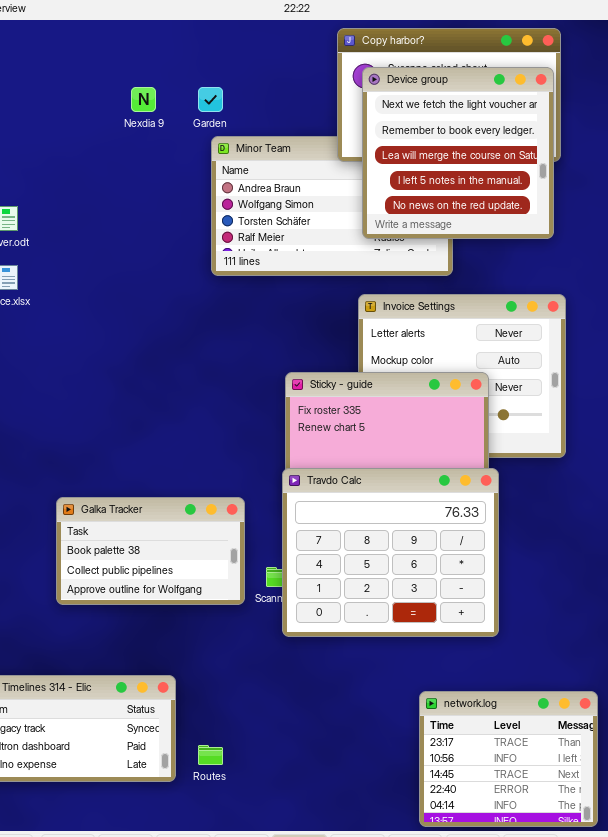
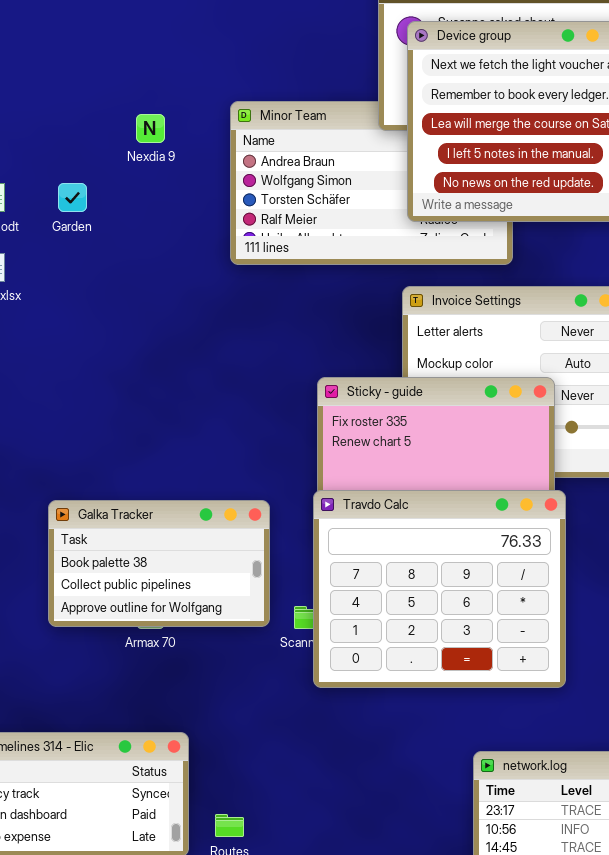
Nexdia 9: [131,87,156,112] -> [136,114,165,143], moved
Garden: [198,87,223,112] -> [58,183,87,212], moved
Galka Tracker: [56,497,245,605] -> [48,500,270,627], moved

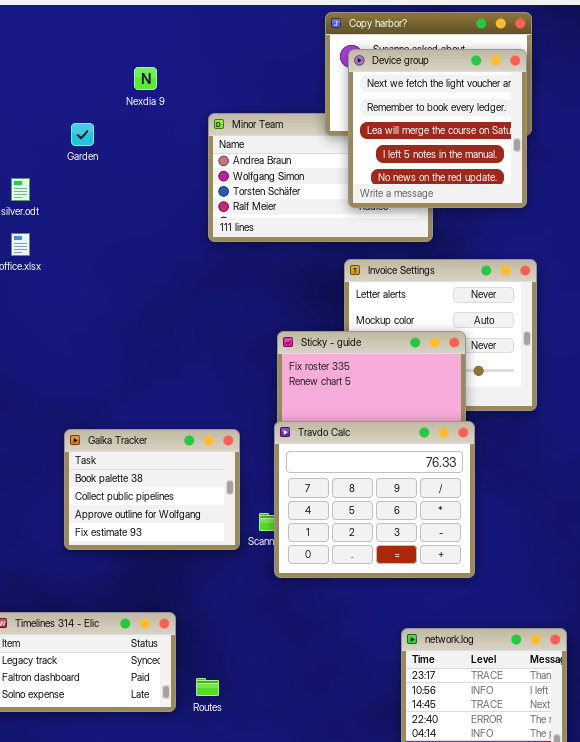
Nexdia 9: [136,114,165,143] -> [134,67,157,90], moved
Garden: [58,183,87,212] -> [71,123,94,146], moved
Galka Tracker: [48,500,270,627] -> [64,429,240,550], resized

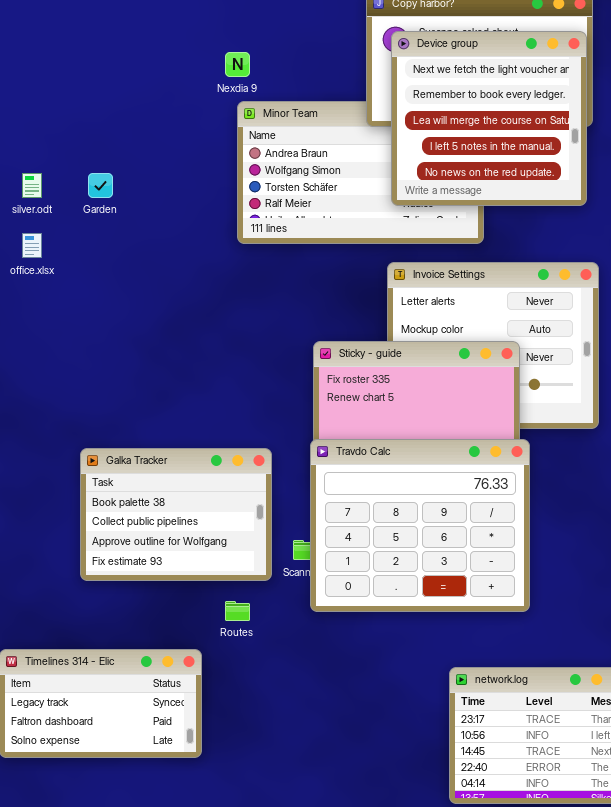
Nexdia 9: [134,67,157,90] -> [225,52,250,77], moved
Garden: [71,123,94,146] -> [88,173,113,198], moved
Routes: [196,678,219,696] -> [225,601,250,621], moved

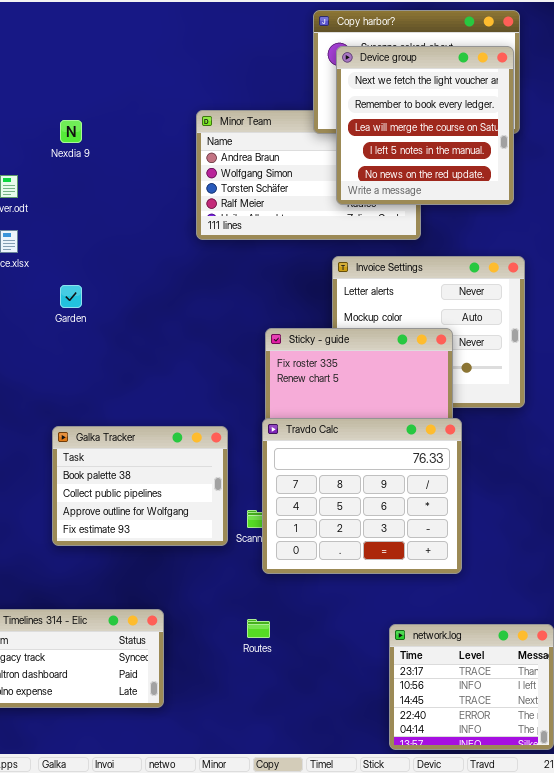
Nexdia 9: [225,52,250,77] -> [60,120,82,143], moved
Garden: [88,173,113,198] -> [60,285,82,308], moved
Routes: [225,601,250,621] -> [247,619,270,638], moved

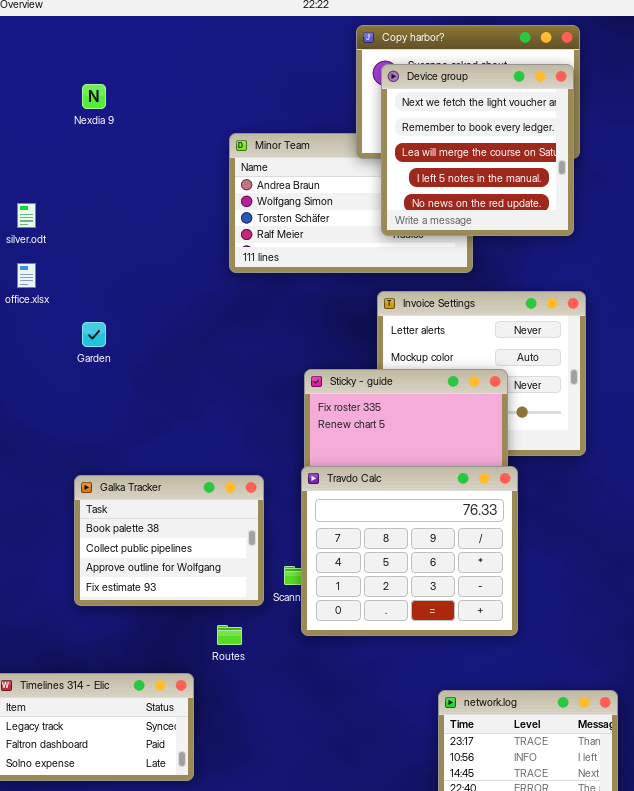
Nexdia 9: [60,120,82,143] -> [82,84,106,109], moved
Routes: [247,619,270,638] -> [217,625,242,645], moved

